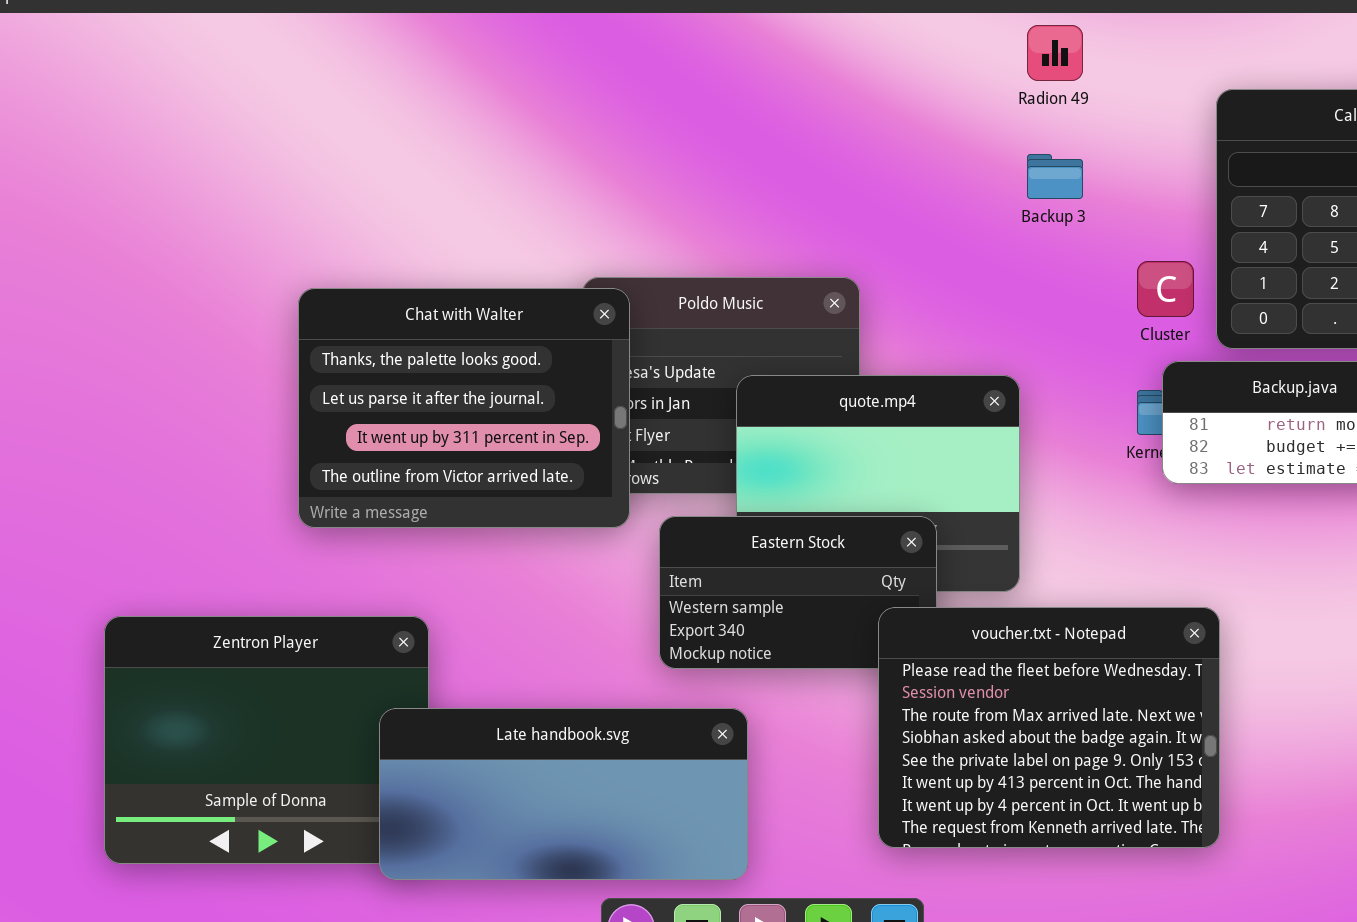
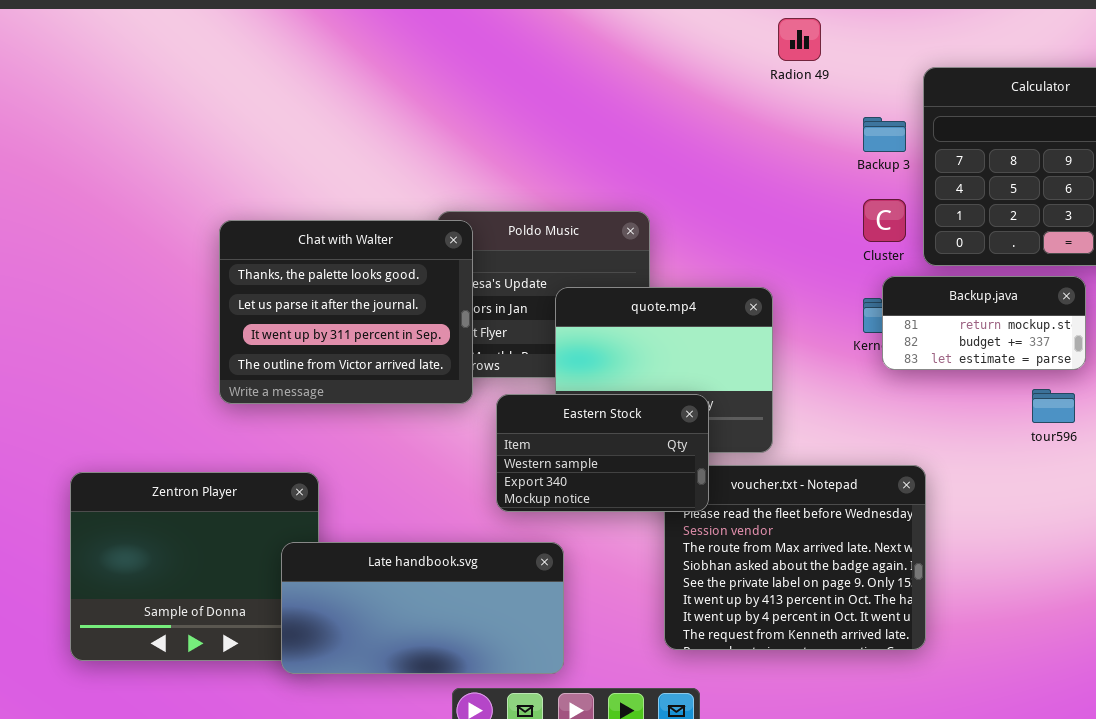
Backup 3: [1027,154,1083,199] -> [863,117,906,152], moved
Eastern Stock: [659,516,937,669] -> [496,394,709,512], raised

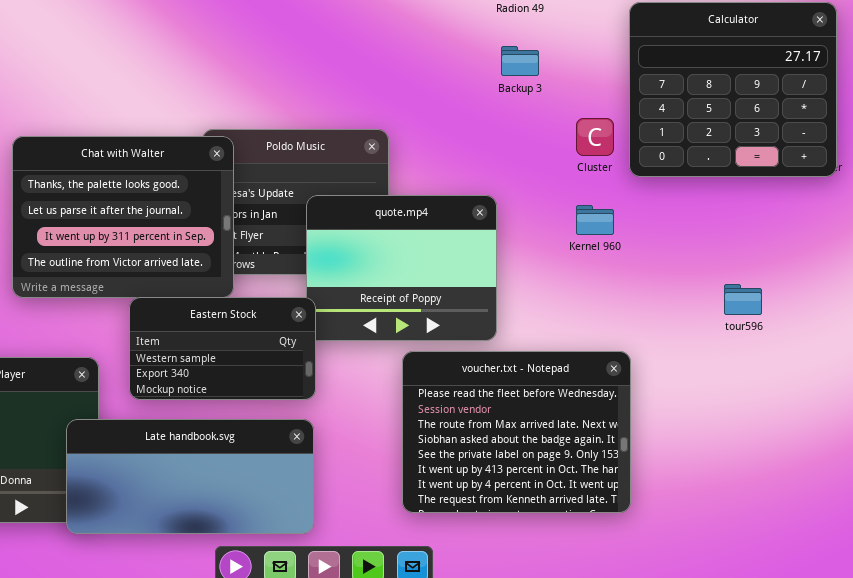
Backup 3: [863,117,906,152] -> [501,46,539,76], moved
Backup.java: [882,276,1086,370] -> none, closed
Eastern Stock: [496,394,709,512] -> [129,297,316,400], moved

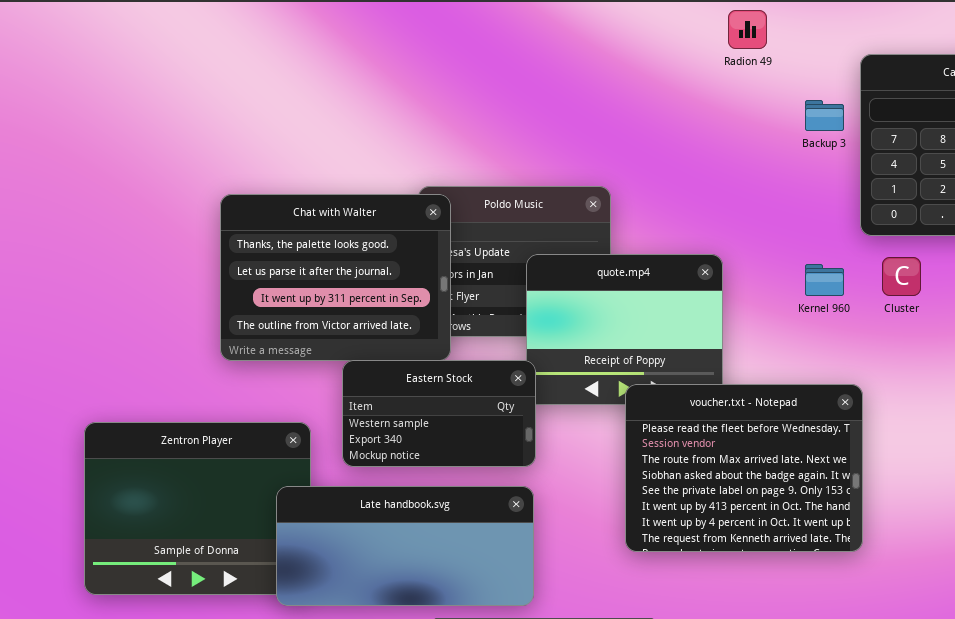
Backup 3: [501,46,539,76] -> [805,100,844,131], moved
Cluster: [576,118,614,156] -> [882,257,921,296], moved
voucher.txt - Notepad: [402,351,631,513] -> [625,384,863,552], moved

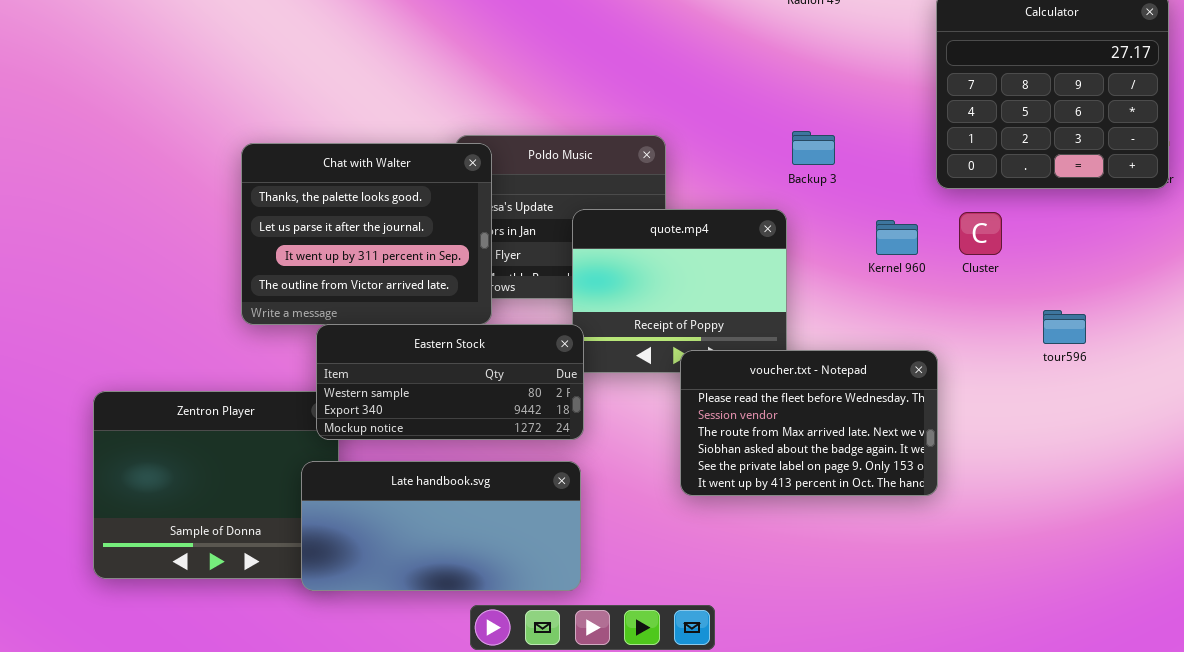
Backup 3: [805,100,844,131] -> [792,131,835,165], moved
Eastern Stock: [342,360,536,467] -> [316,324,584,440], resized
voucher.txt - Notepad: [625,384,863,552] -> [680,350,938,496], resized

